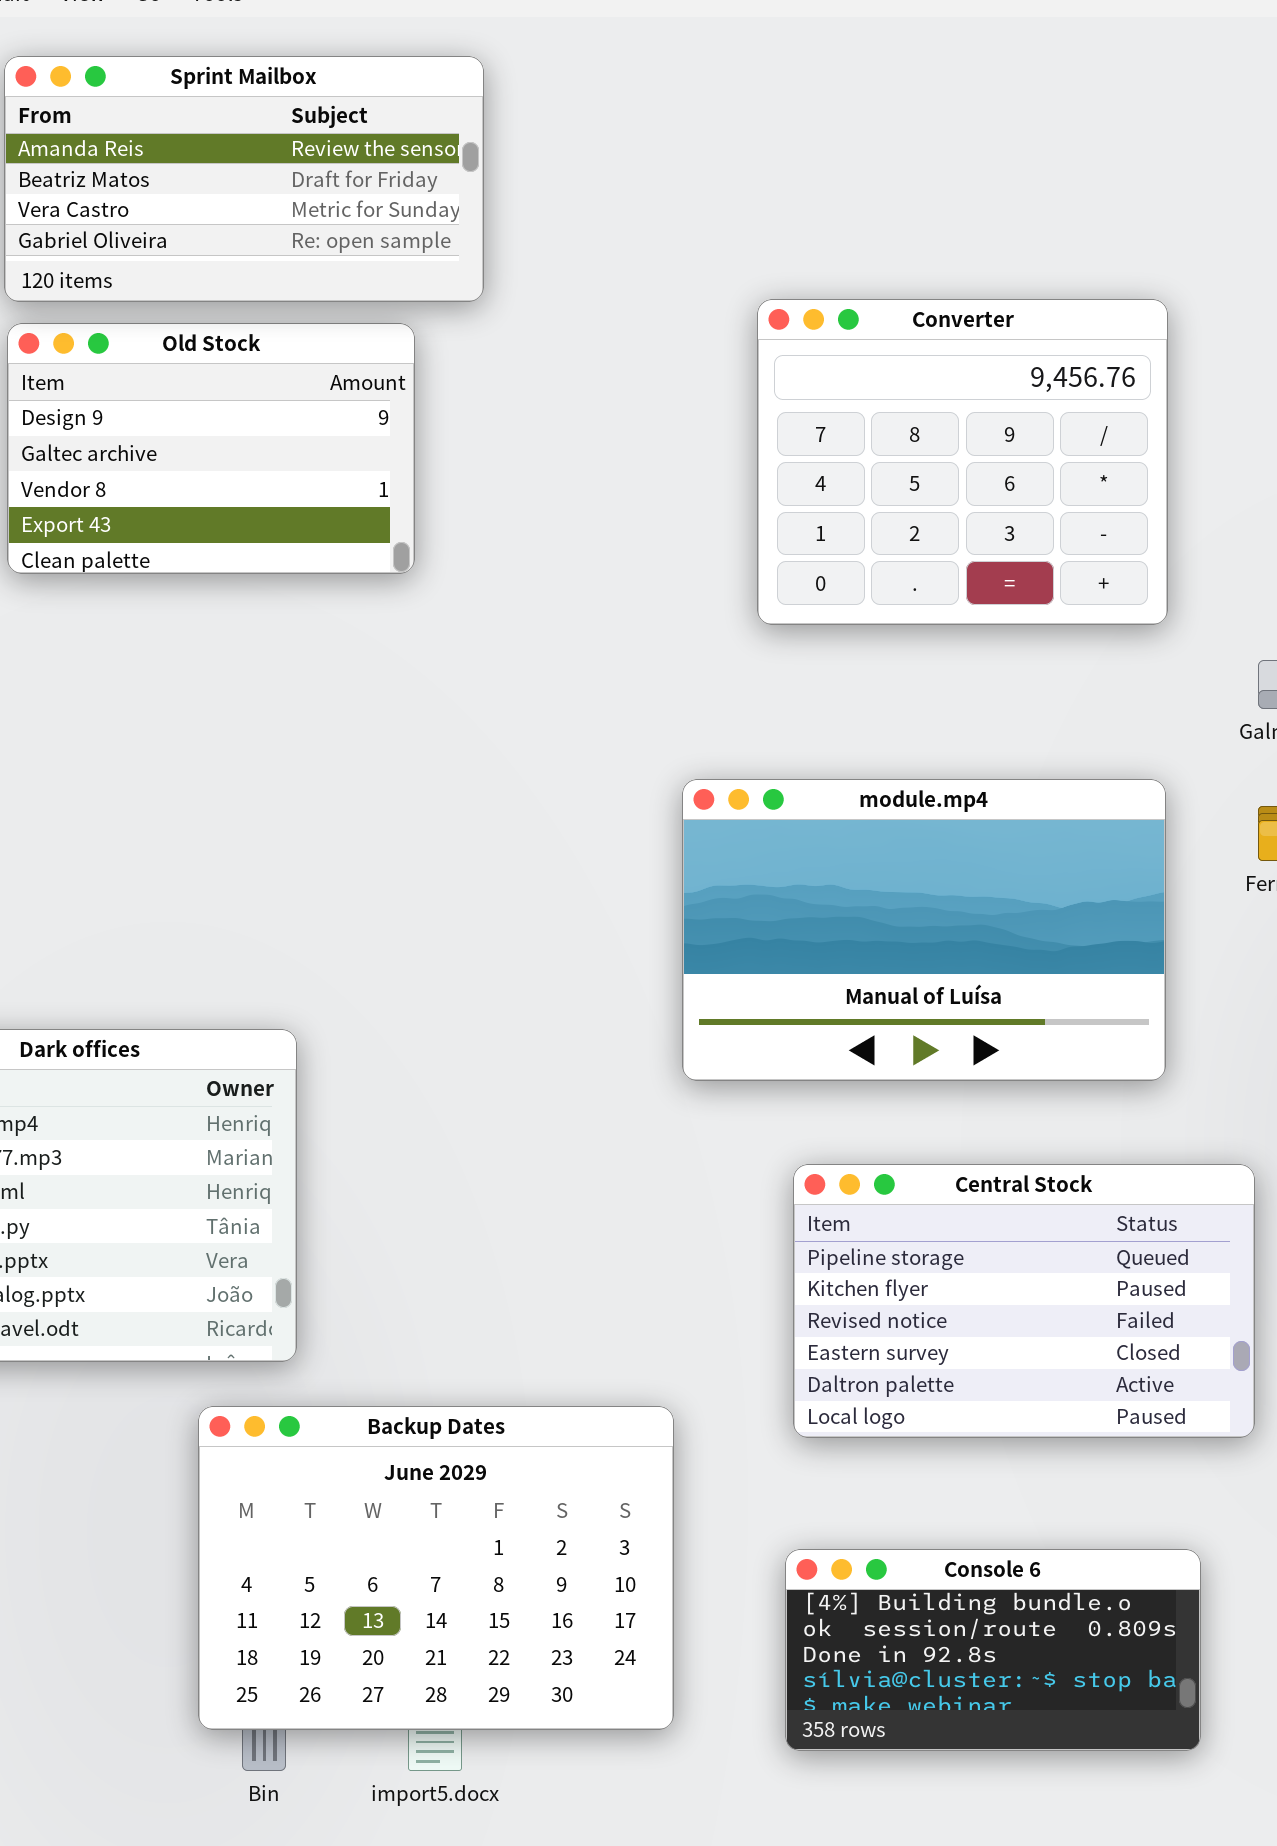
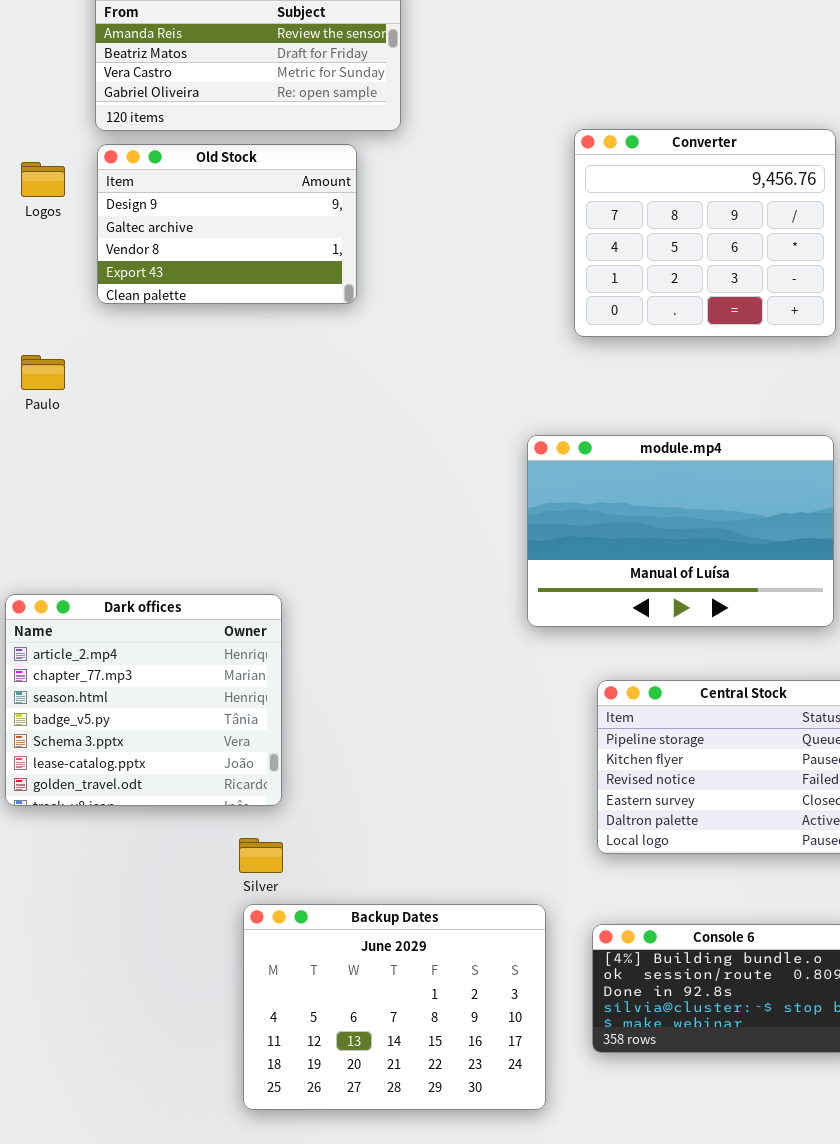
Backup Dates: [198,1406,674,1730] -> [243,904,546,1110], moved

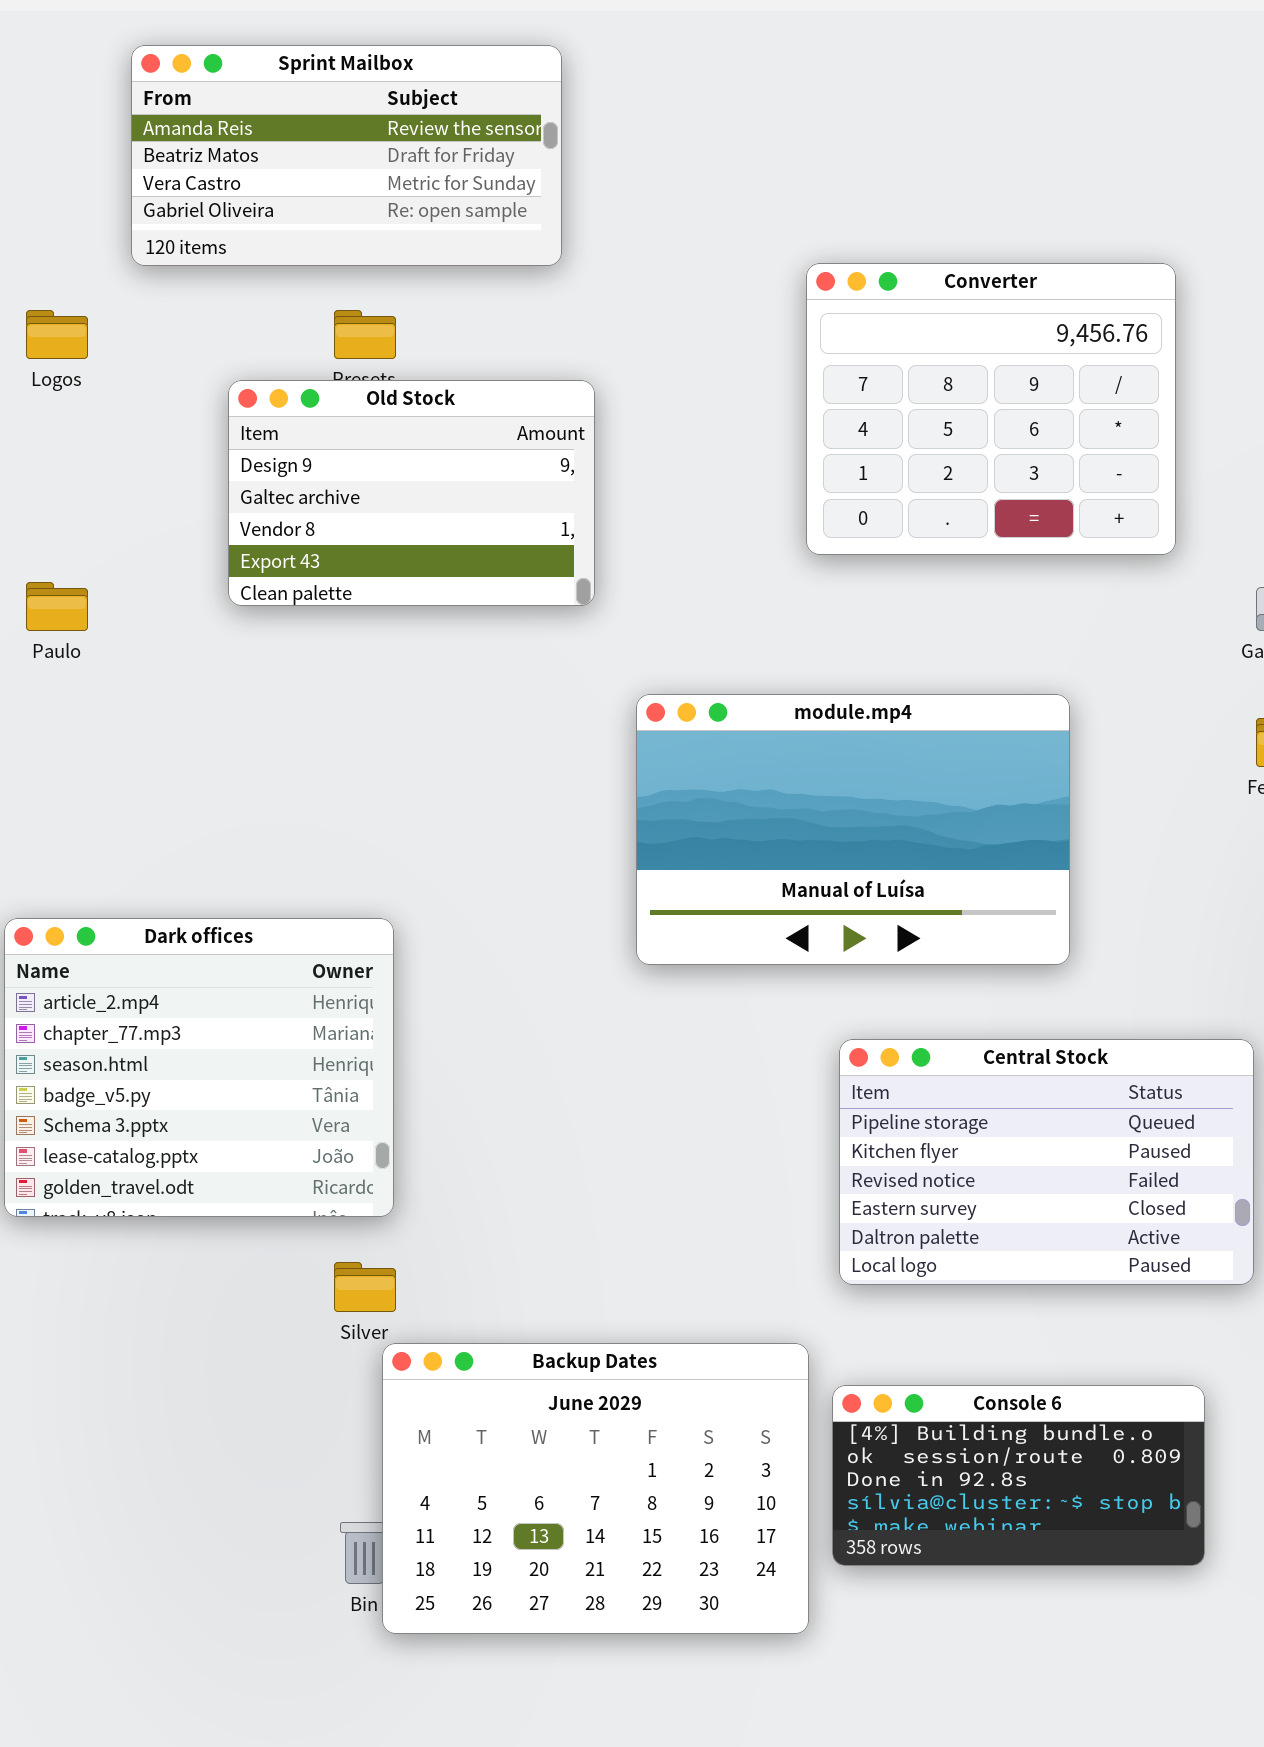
Old Stock: [97,144,357,304] -> [228,380,595,606], moved
module.mp4: [527,435,834,627] -> [636,694,1070,965], moved
Backup Dates: [243,904,546,1110] -> [382,1343,809,1634], moved

